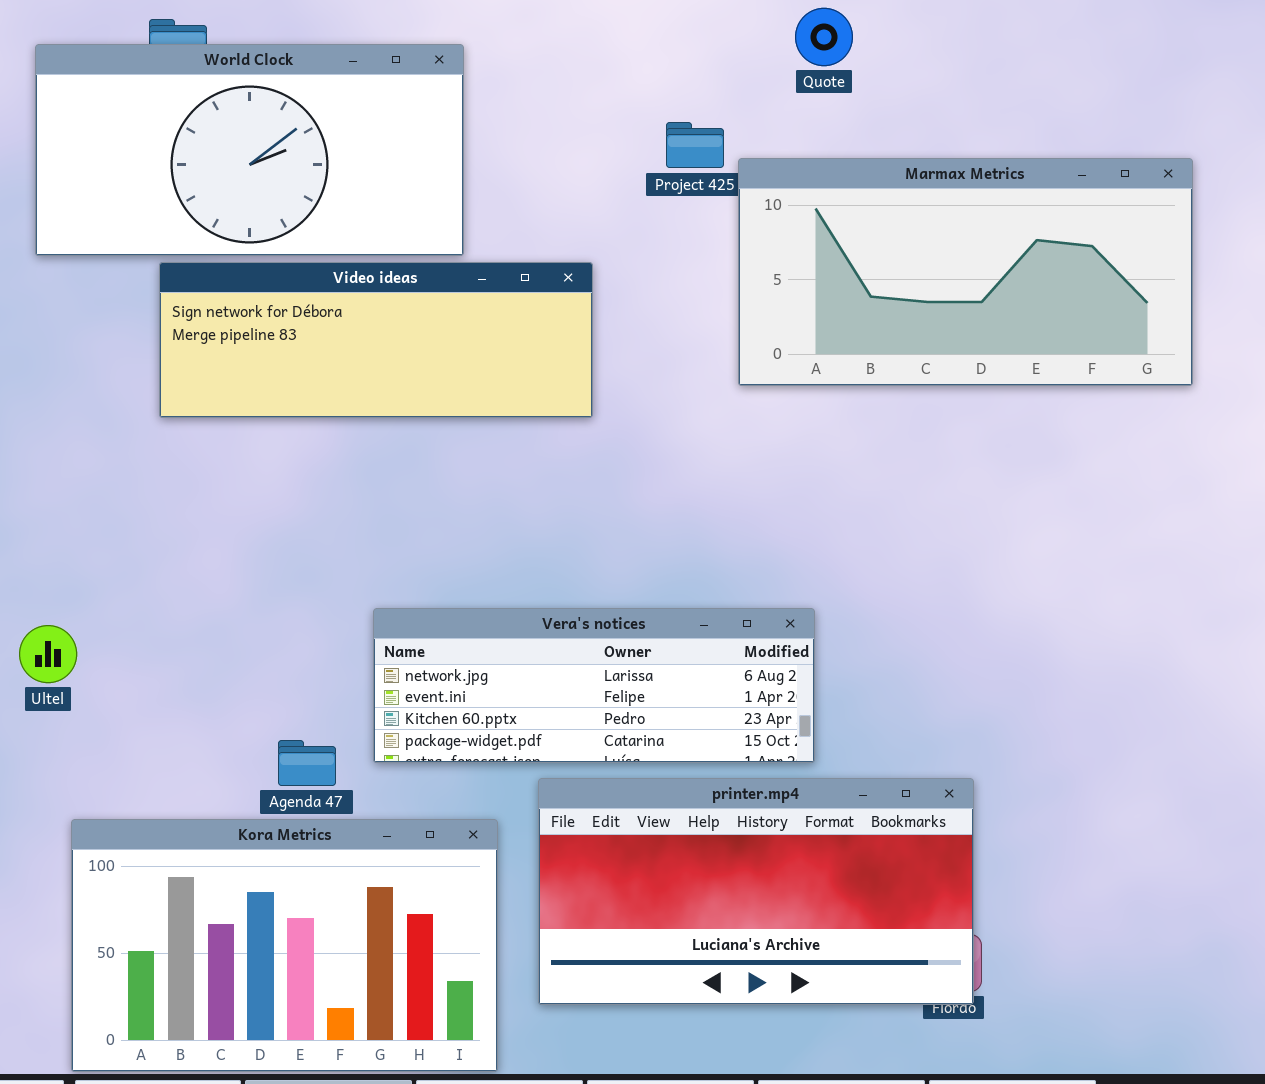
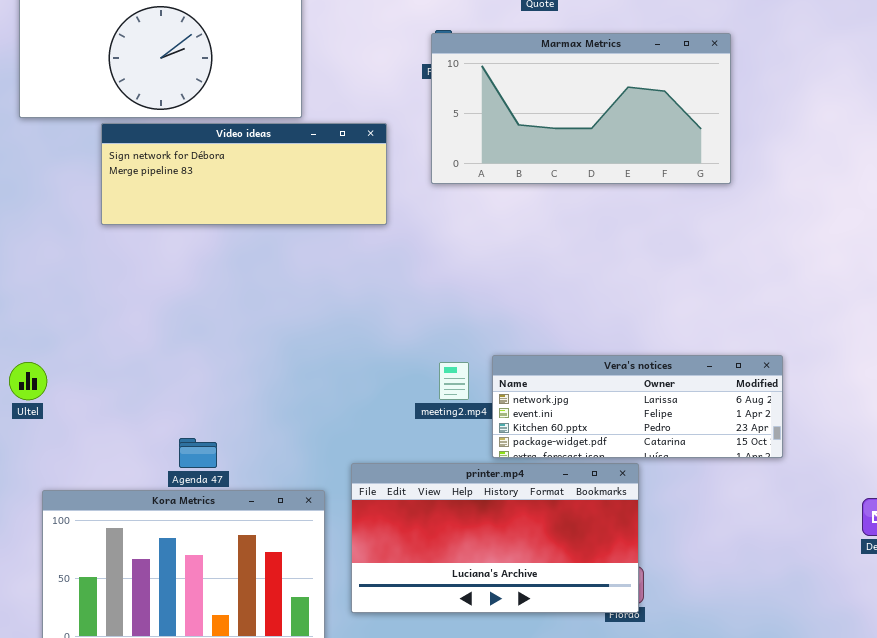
Marmax Metrics: [738,158,1193,386] -> [431,33,731,184], moved
Vera's notices: [373,608,815,763] -> [492,355,783,458], moved

